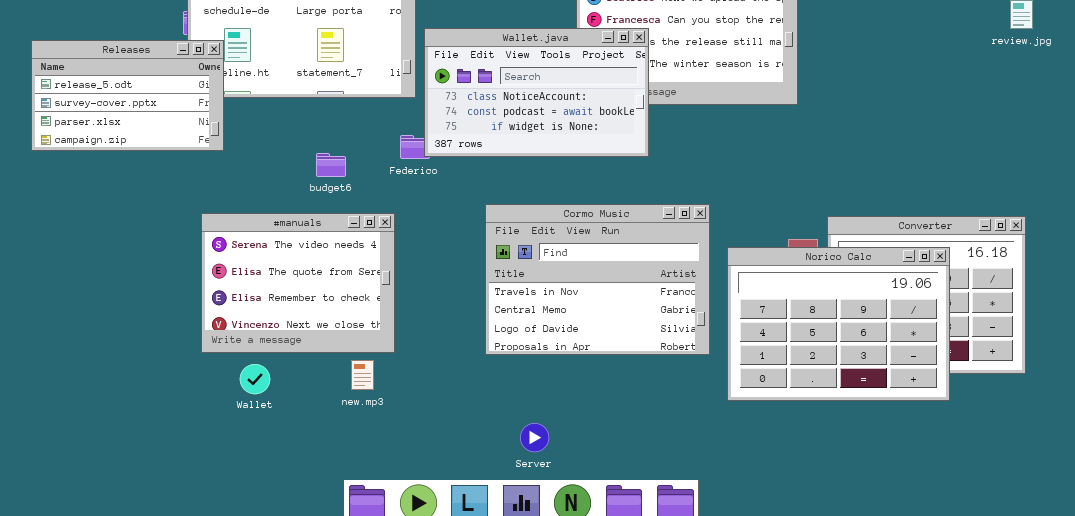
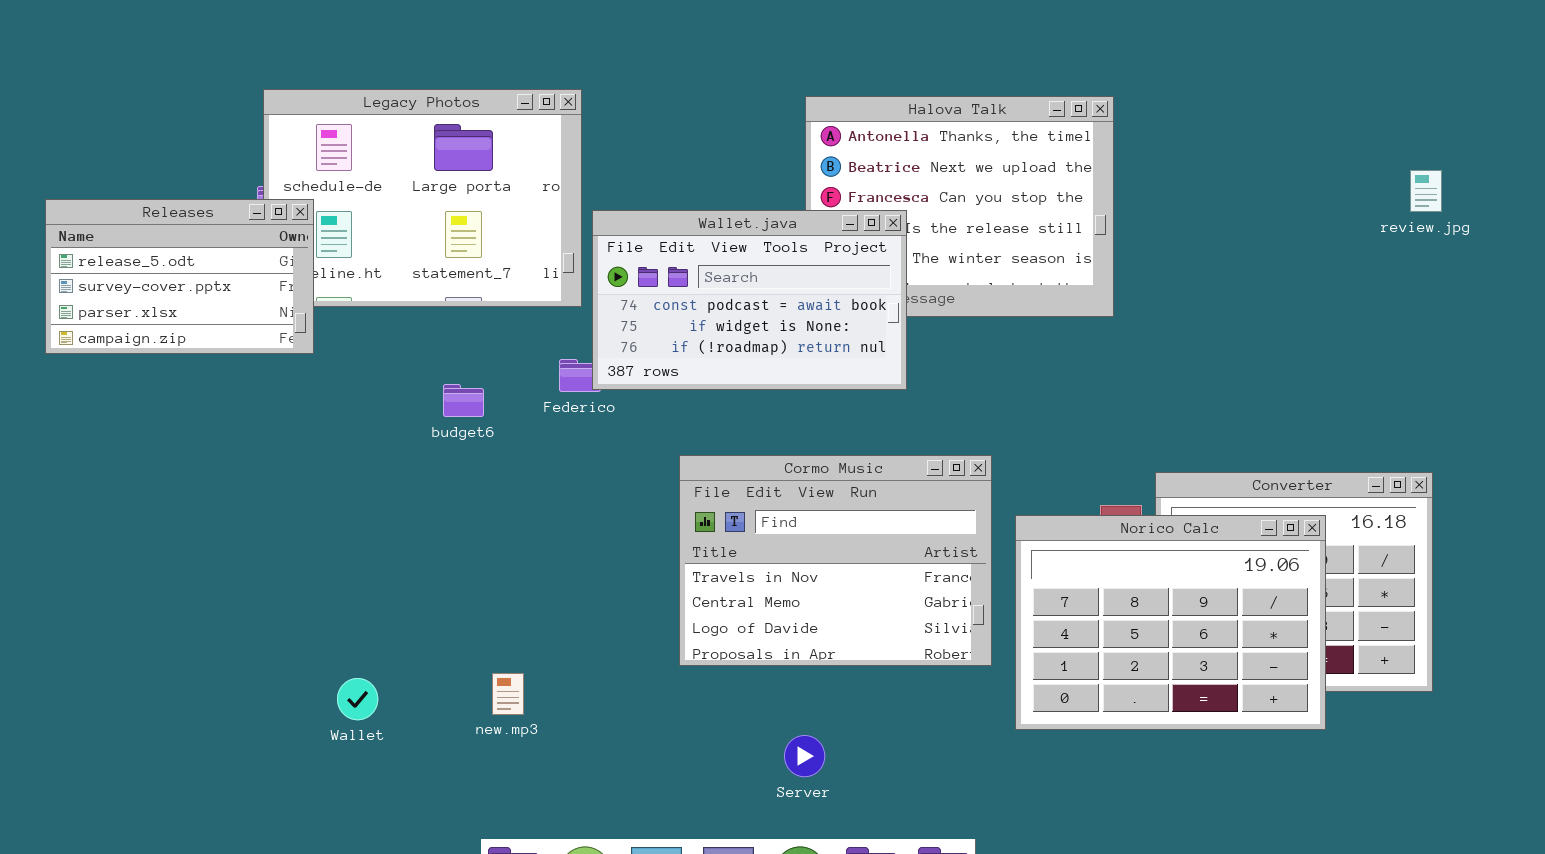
Wallet.java: [424,28,649,157] -> [592,210,907,390], scrolled down 1 row
Releases: [31,40,224,151] -> [45,199,314,354], moved
#manuals: [201,213,395,353] -> none, closed
Server: [520,423,549,452] -> [784,735,825,777], moved

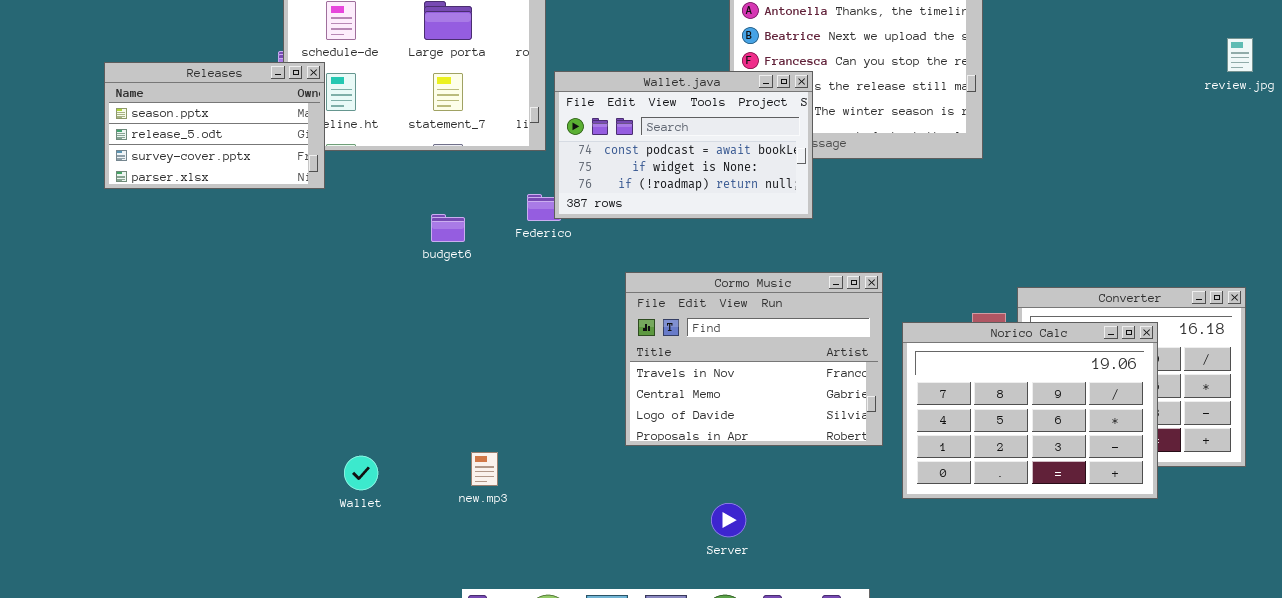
Releases: [45,199,314,354] -> [104,62,325,189], scrolled up 1 row

